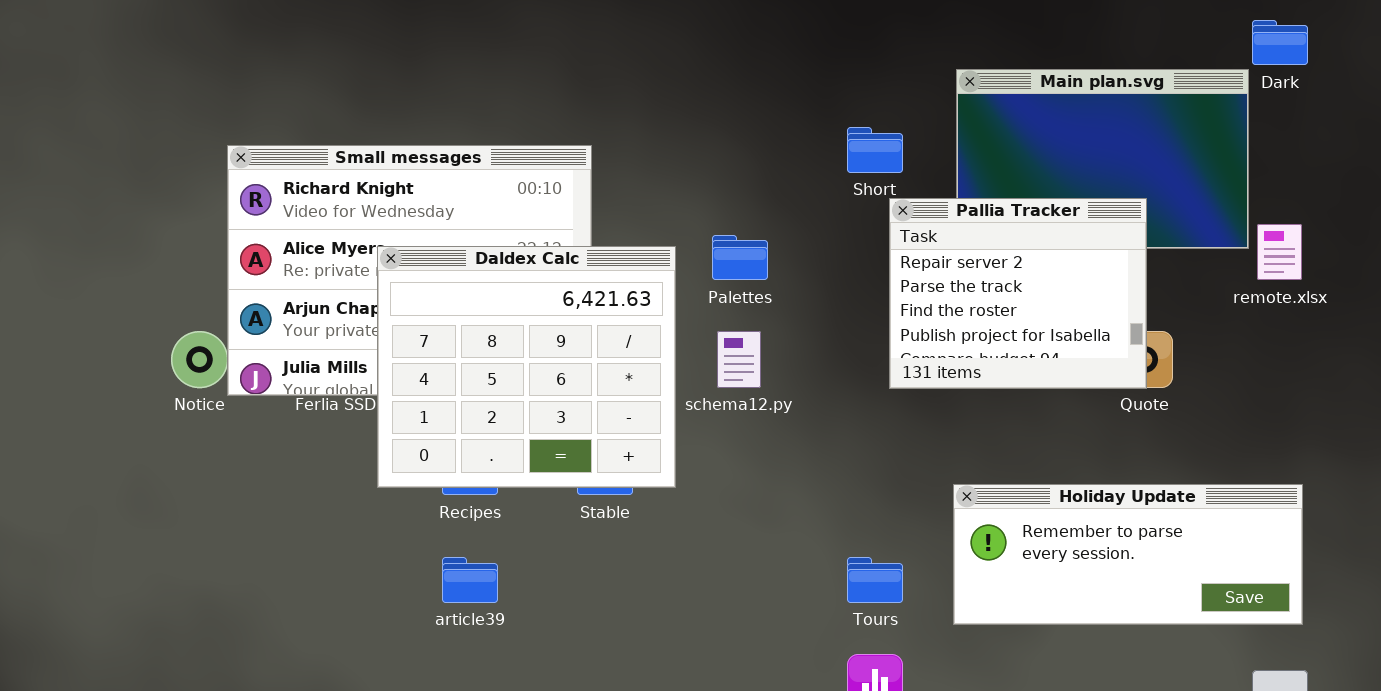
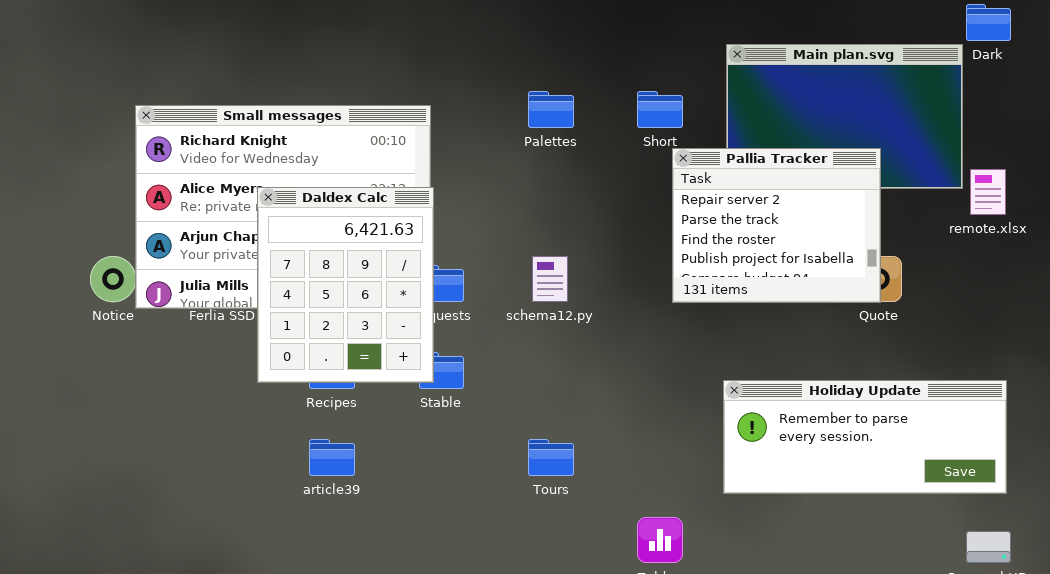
Palettes: [712,235,768,280] -> [528,91,574,128], moved
Daldex Calc: [377,246,676,488] -> [257,187,434,383], resized
Tours: [847,557,903,603] -> [528,439,574,476], moved

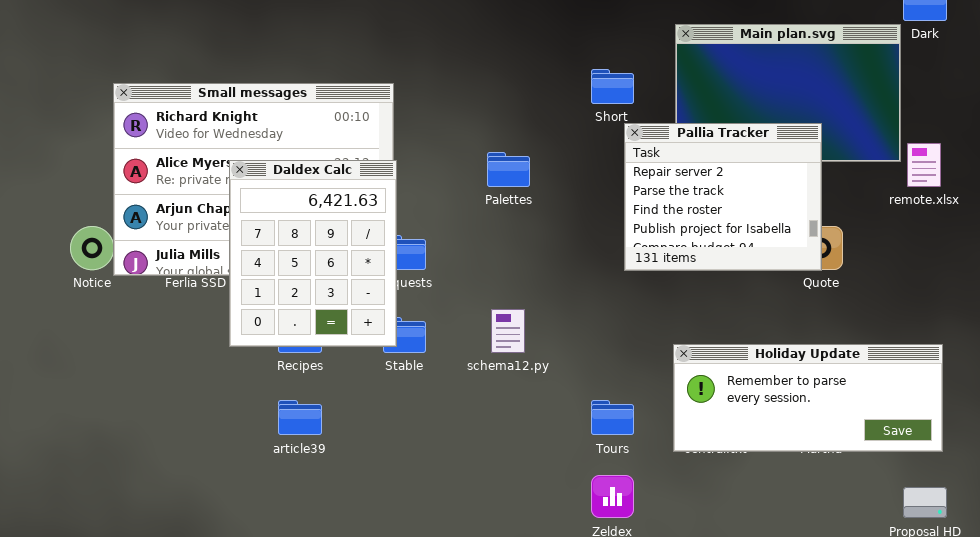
Palettes: [528,91,574,128] -> [487,152,530,187], moved
schema12.py: [532,256,568,302] -> [491,309,525,353], moved
Tours: [528,439,574,476] -> [591,400,634,435], moved

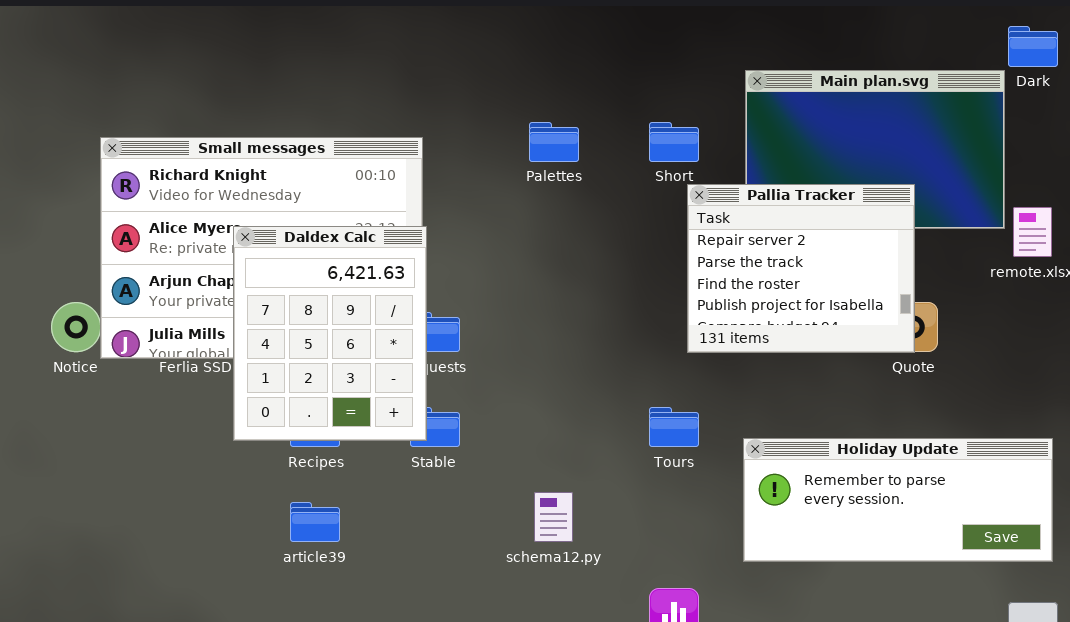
Palettes: [487,152,530,187] -> [529,122,579,162], moved
schema12.py: [491,309,525,353] -> [534,492,573,542], moved
Tours: [591,400,634,435] -> [649,407,699,447], moved

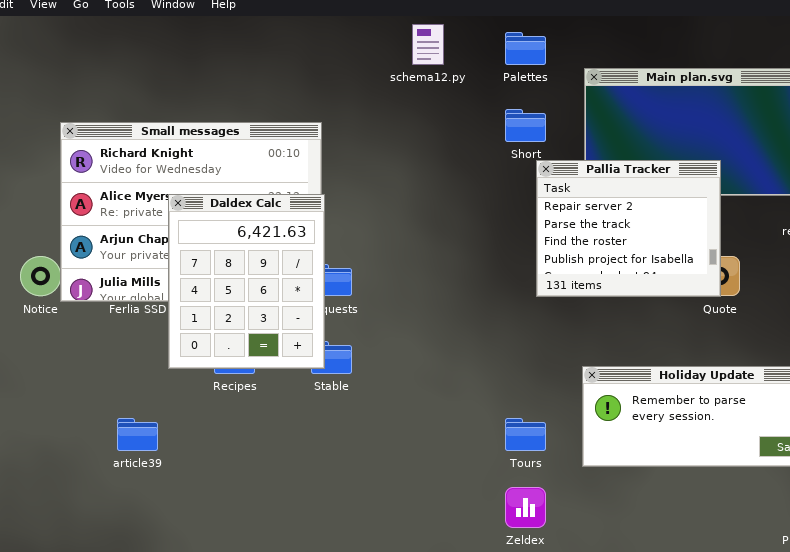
Palettes: [529,122,579,162] -> [505,32,546,65], moved
Tours: [649,407,699,447] -> [505,418,546,451], moved
schema12.py: [534,492,573,542] -> [412,24,444,65], moved
article39: [290,502,340,542] -> [117,418,158,451], moved

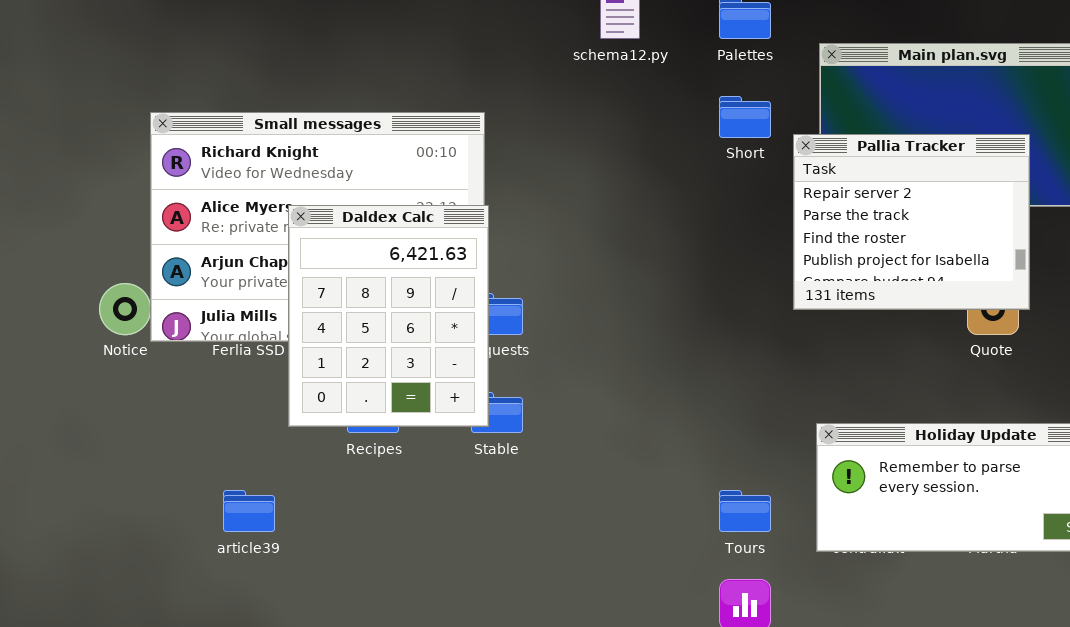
Pallia Tracker: [536,160,721,297] -> [793,134,1030,310], moved

